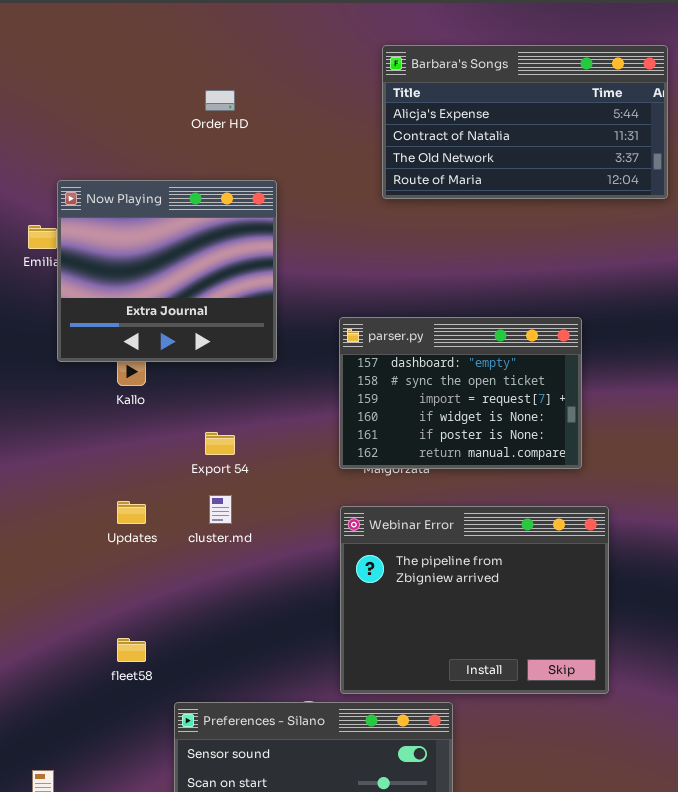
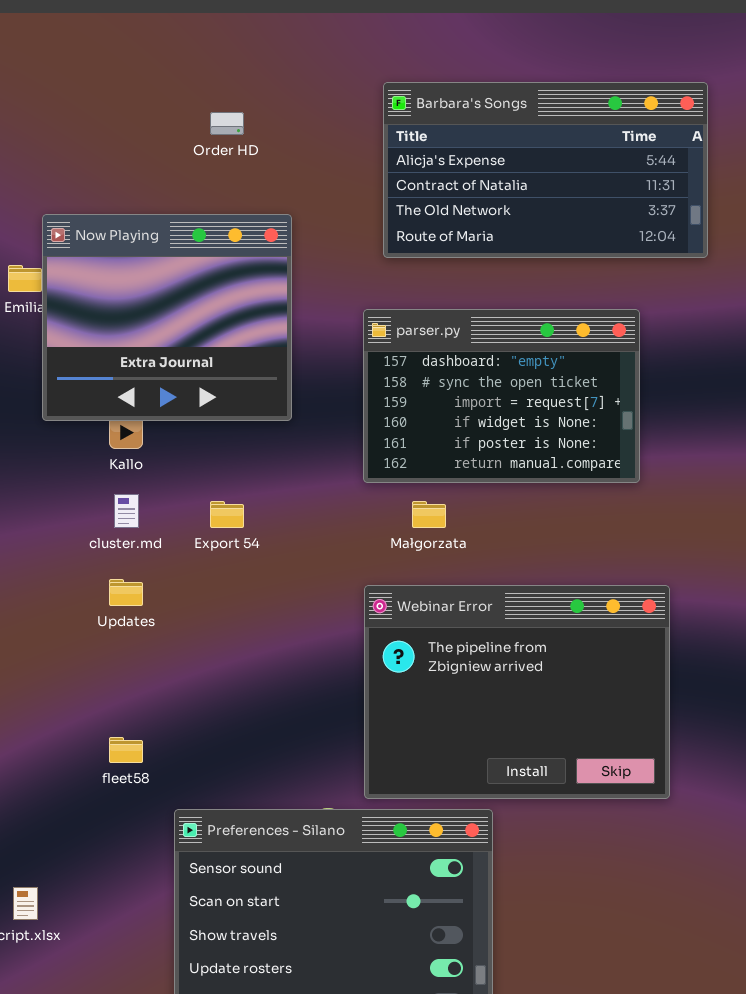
Barbara's Songs: [382,45,668,199] -> [383,82,708,258], moved
parser.py: [339,317,582,469] -> [363,309,640,483], moved
cluster.md: [209,495,232,524] -> [114,494,139,528], moved

